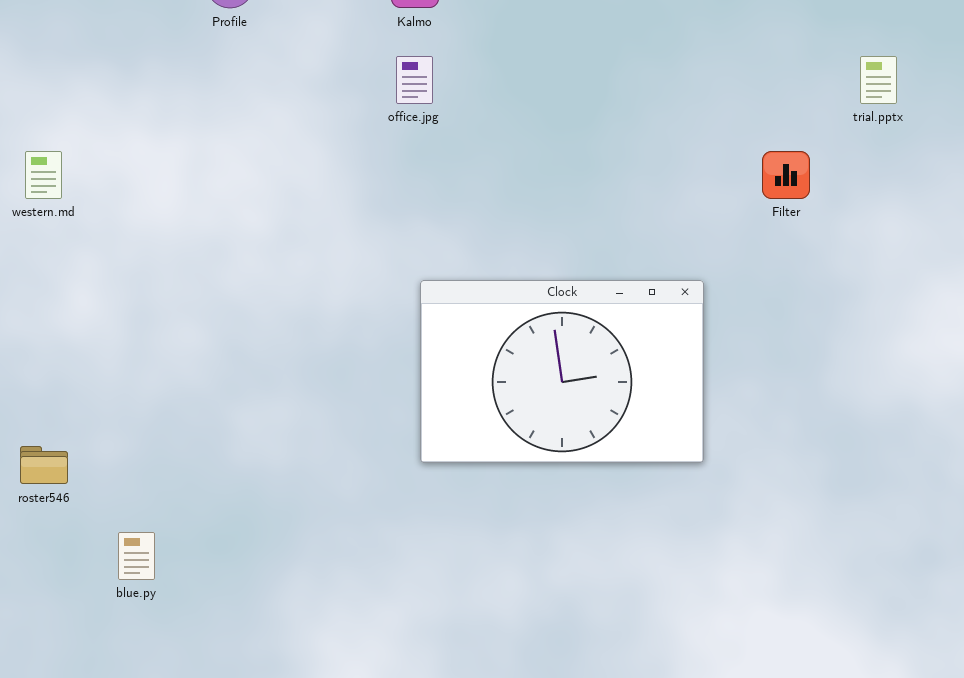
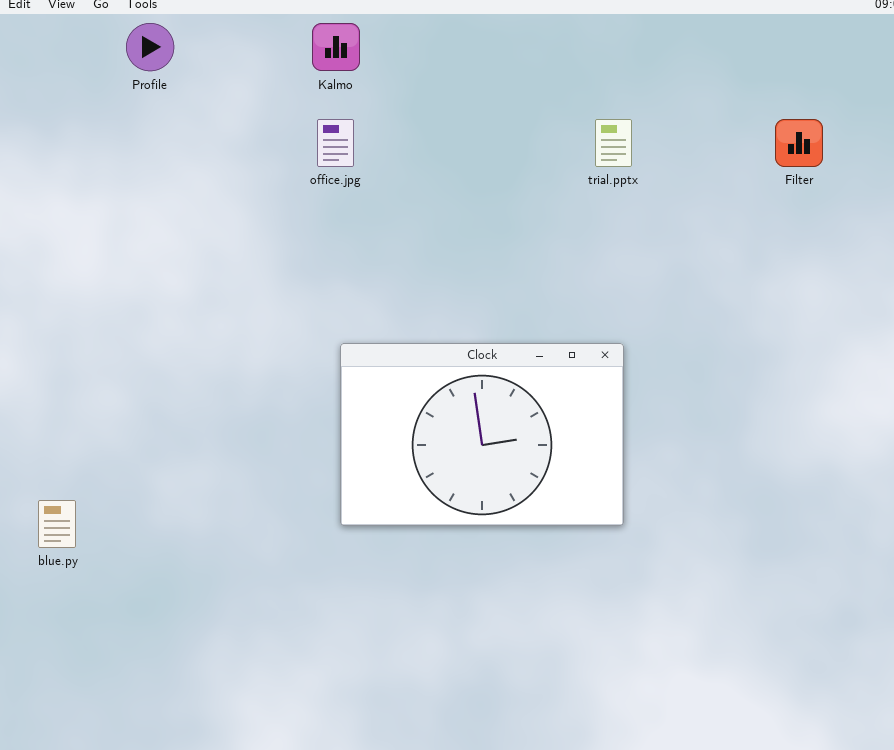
trial.pptx: [860,56,897,104] -> [595,119,632,167], moved
Filter: [762,151,810,199] -> [775,119,823,167], moved
blue.py: [118,532,155,580] -> [38,500,76,548], moved

